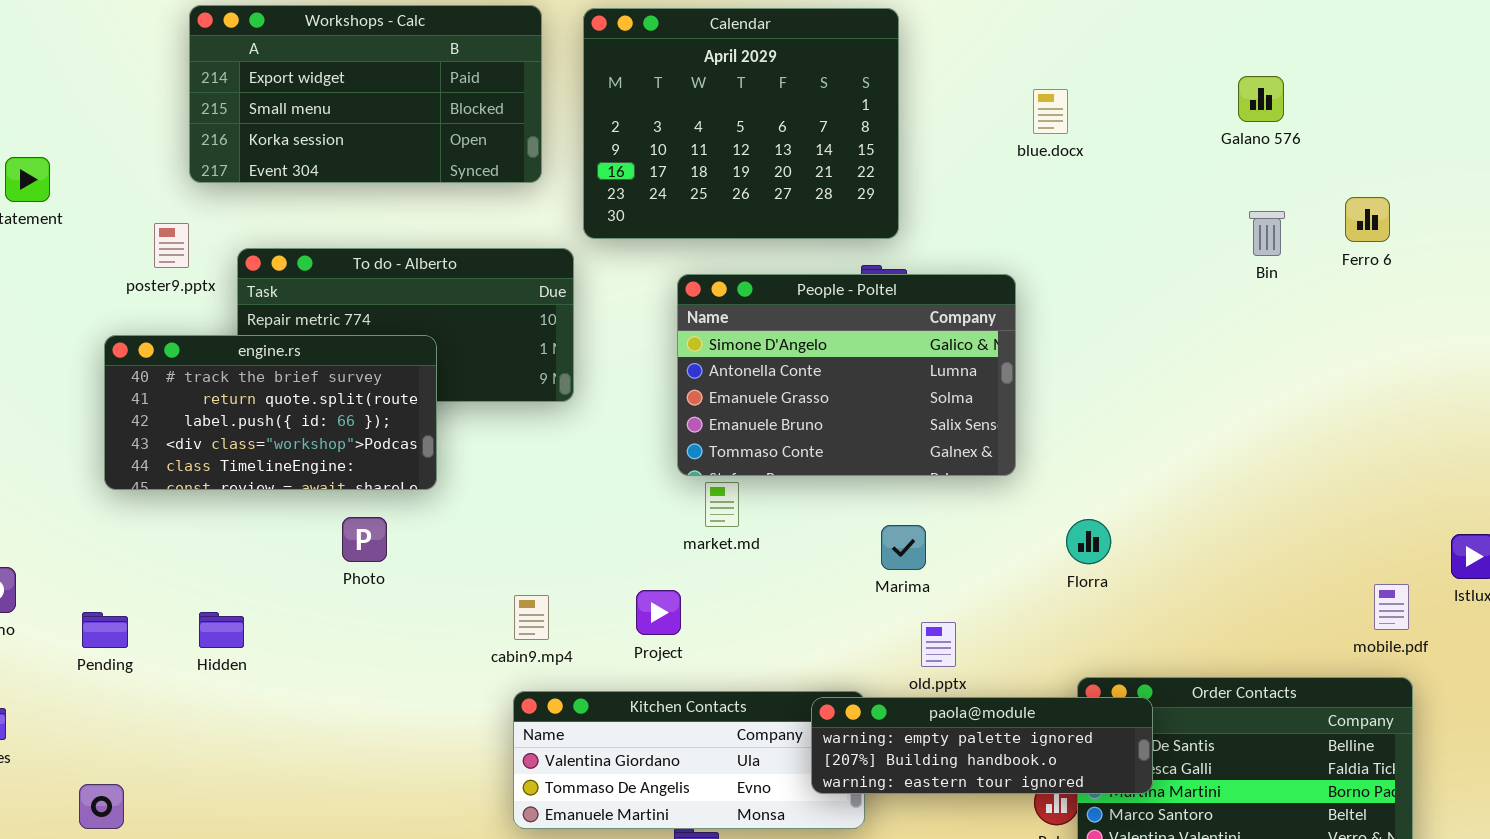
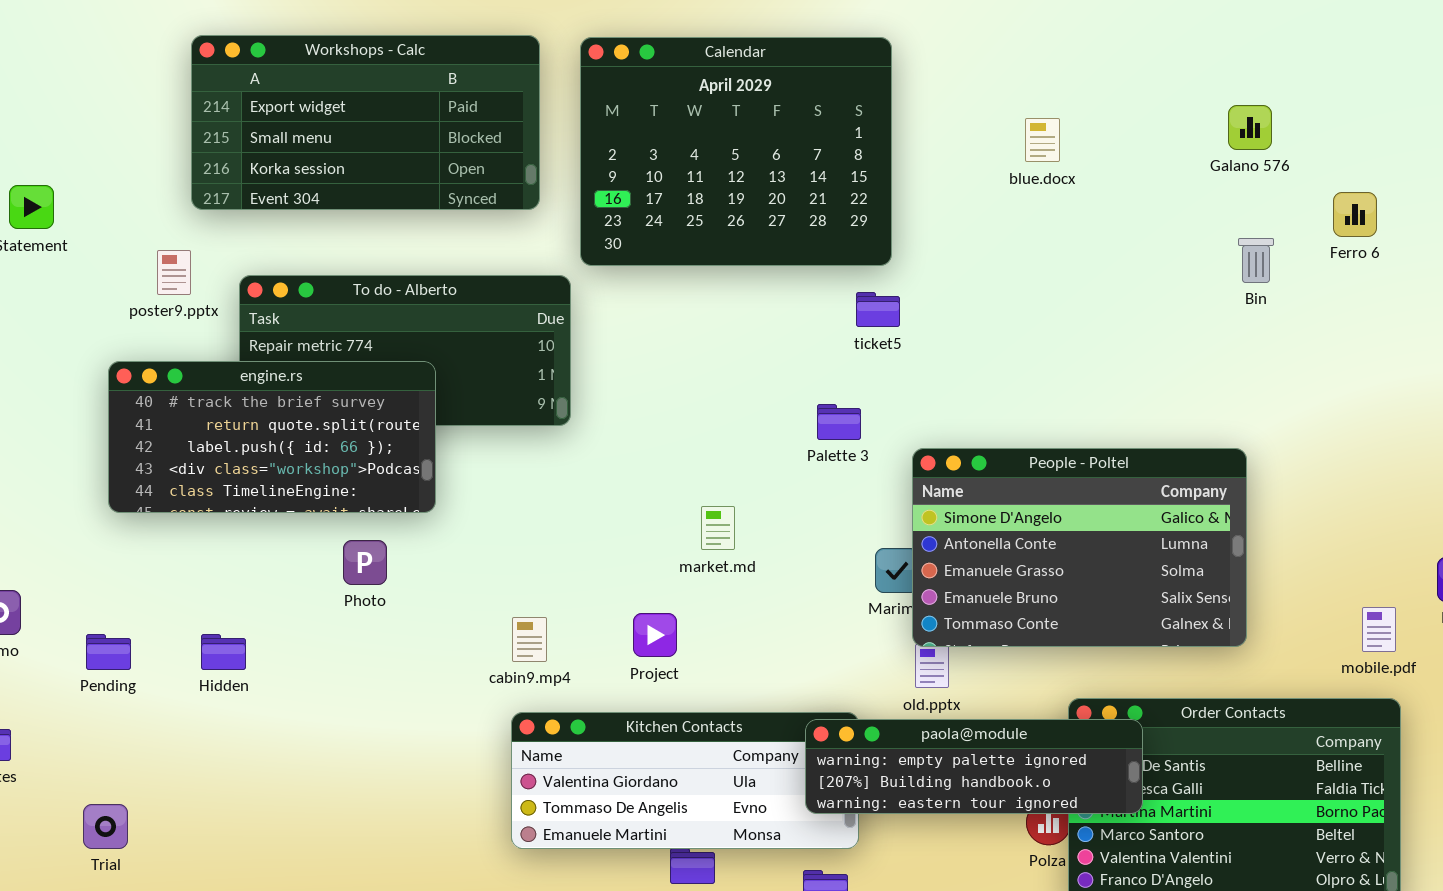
Ferro 6: [1345,197,1390,242] -> [1333,192,1377,237], moved
People - Poltel: [677,274,1016,476] -> [912,448,1247,647], moved

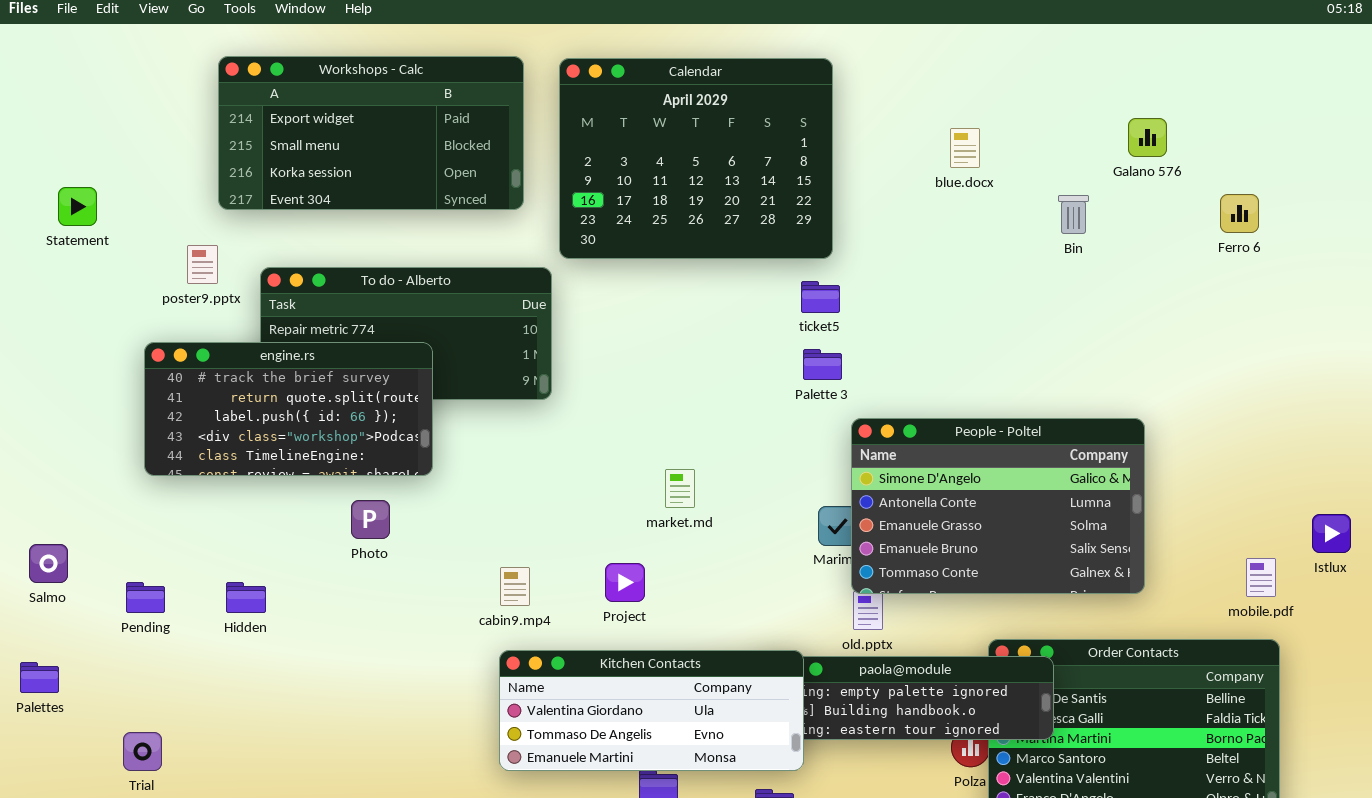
Bin: [1238,238,1274,283] -> [1058,195,1089,234], moved
Palette 3: [817,404,861,440] -> [803,349,842,380], moved
Kitchen Contacts: [511,712,859,849] -> [499,650,804,771], raised

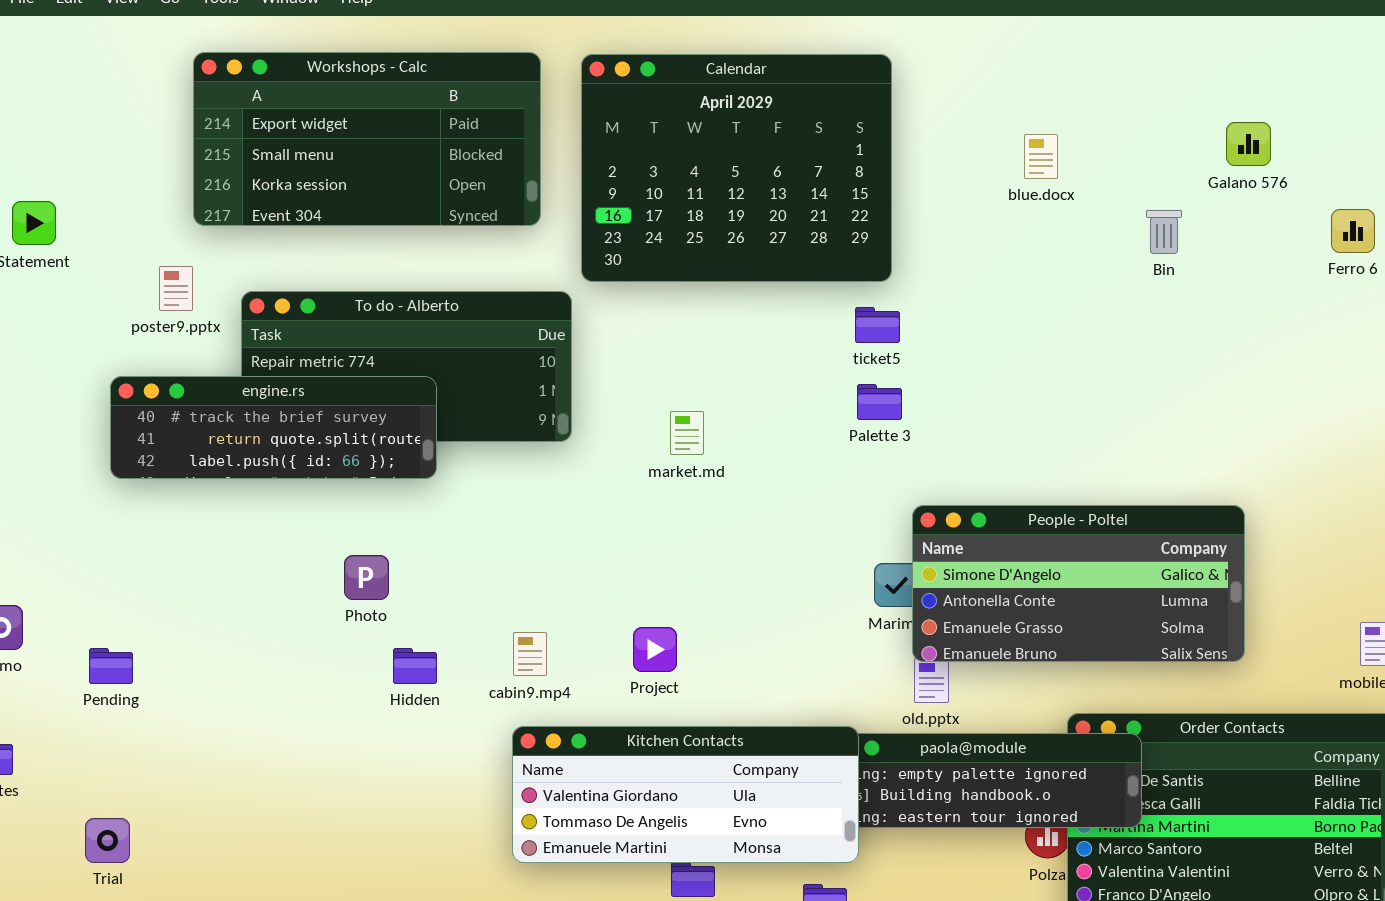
engine.rs: [144,342,433,476] -> [110,376,437,479], resized
People - Poltel: [851,418,1145,594] -> [912,505,1245,662], resized
market.md: [665,469,695,508] -> [670,411,704,455], moved
Hidden: [226,582,266,613] -> [393,648,437,684], moved

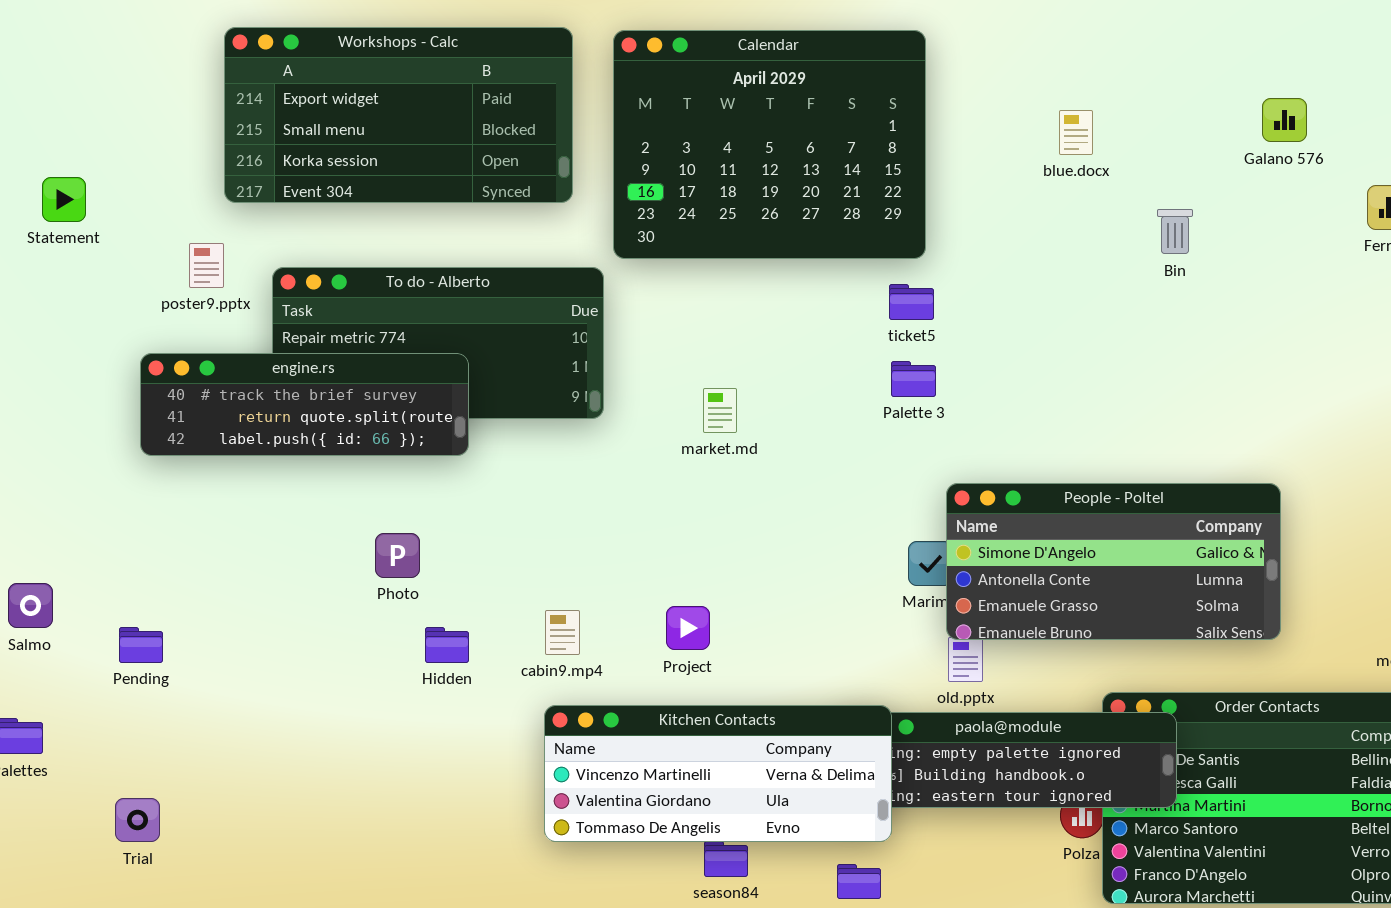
Bin: [1146,210,1182,254] -> [1157,209,1193,254], moved
Kitchen Contacts: [512,726,859,863] -> [544,705,892,842], scrolled up 1 row

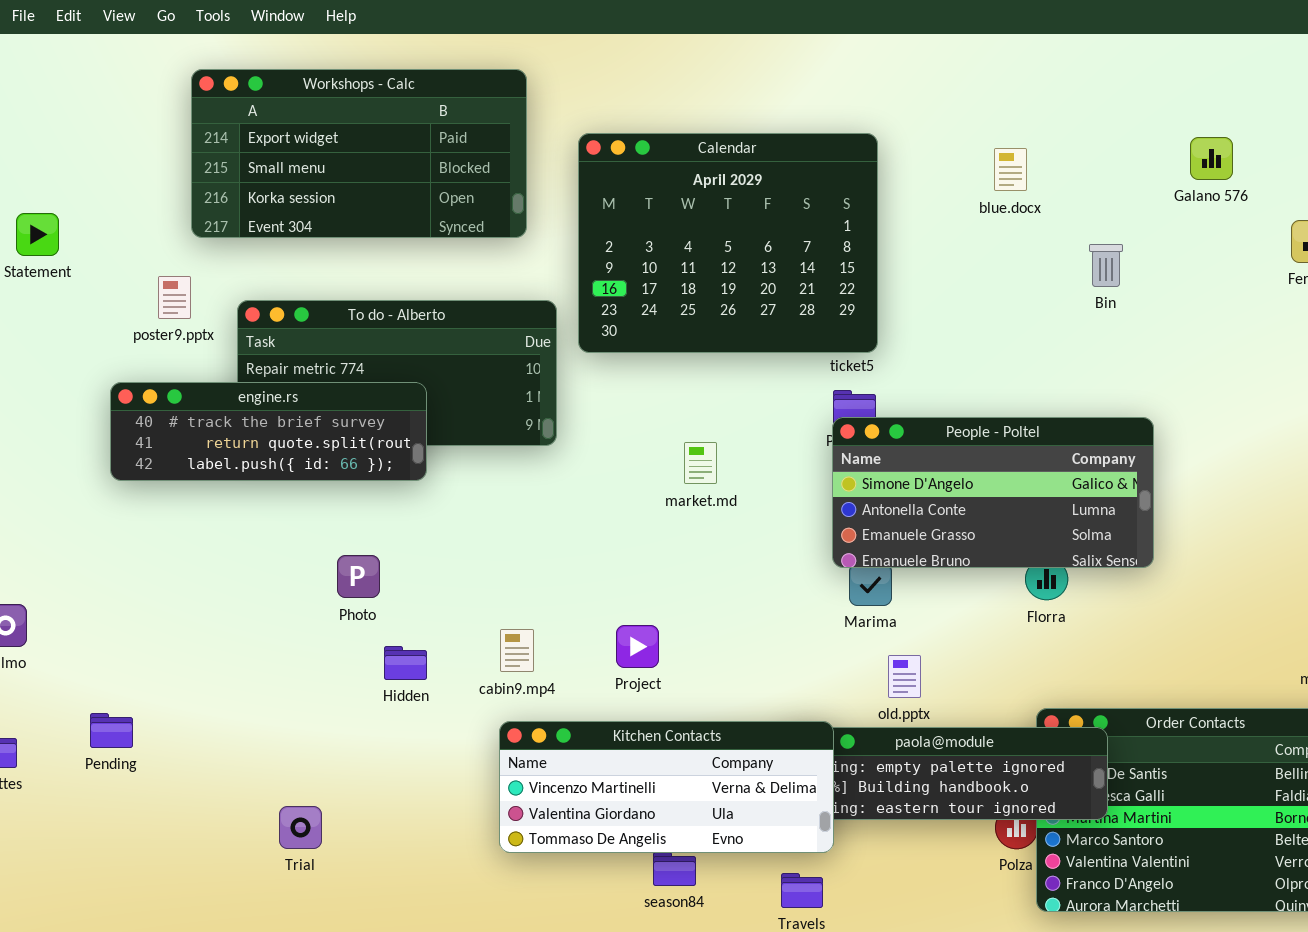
Calendar: [613,30,926,259] -> [578,133,878,353], moved
market.md: [703,388,737,433] -> [684,442,717,484], moved
People - Poltel: [946,483,1281,640] -> [832,417,1154,568], moved
Pending: [119,627,163,663] -> [90,713,133,748], moved
Trial: [115,798,160,842] -> [279,806,322,849], moved

